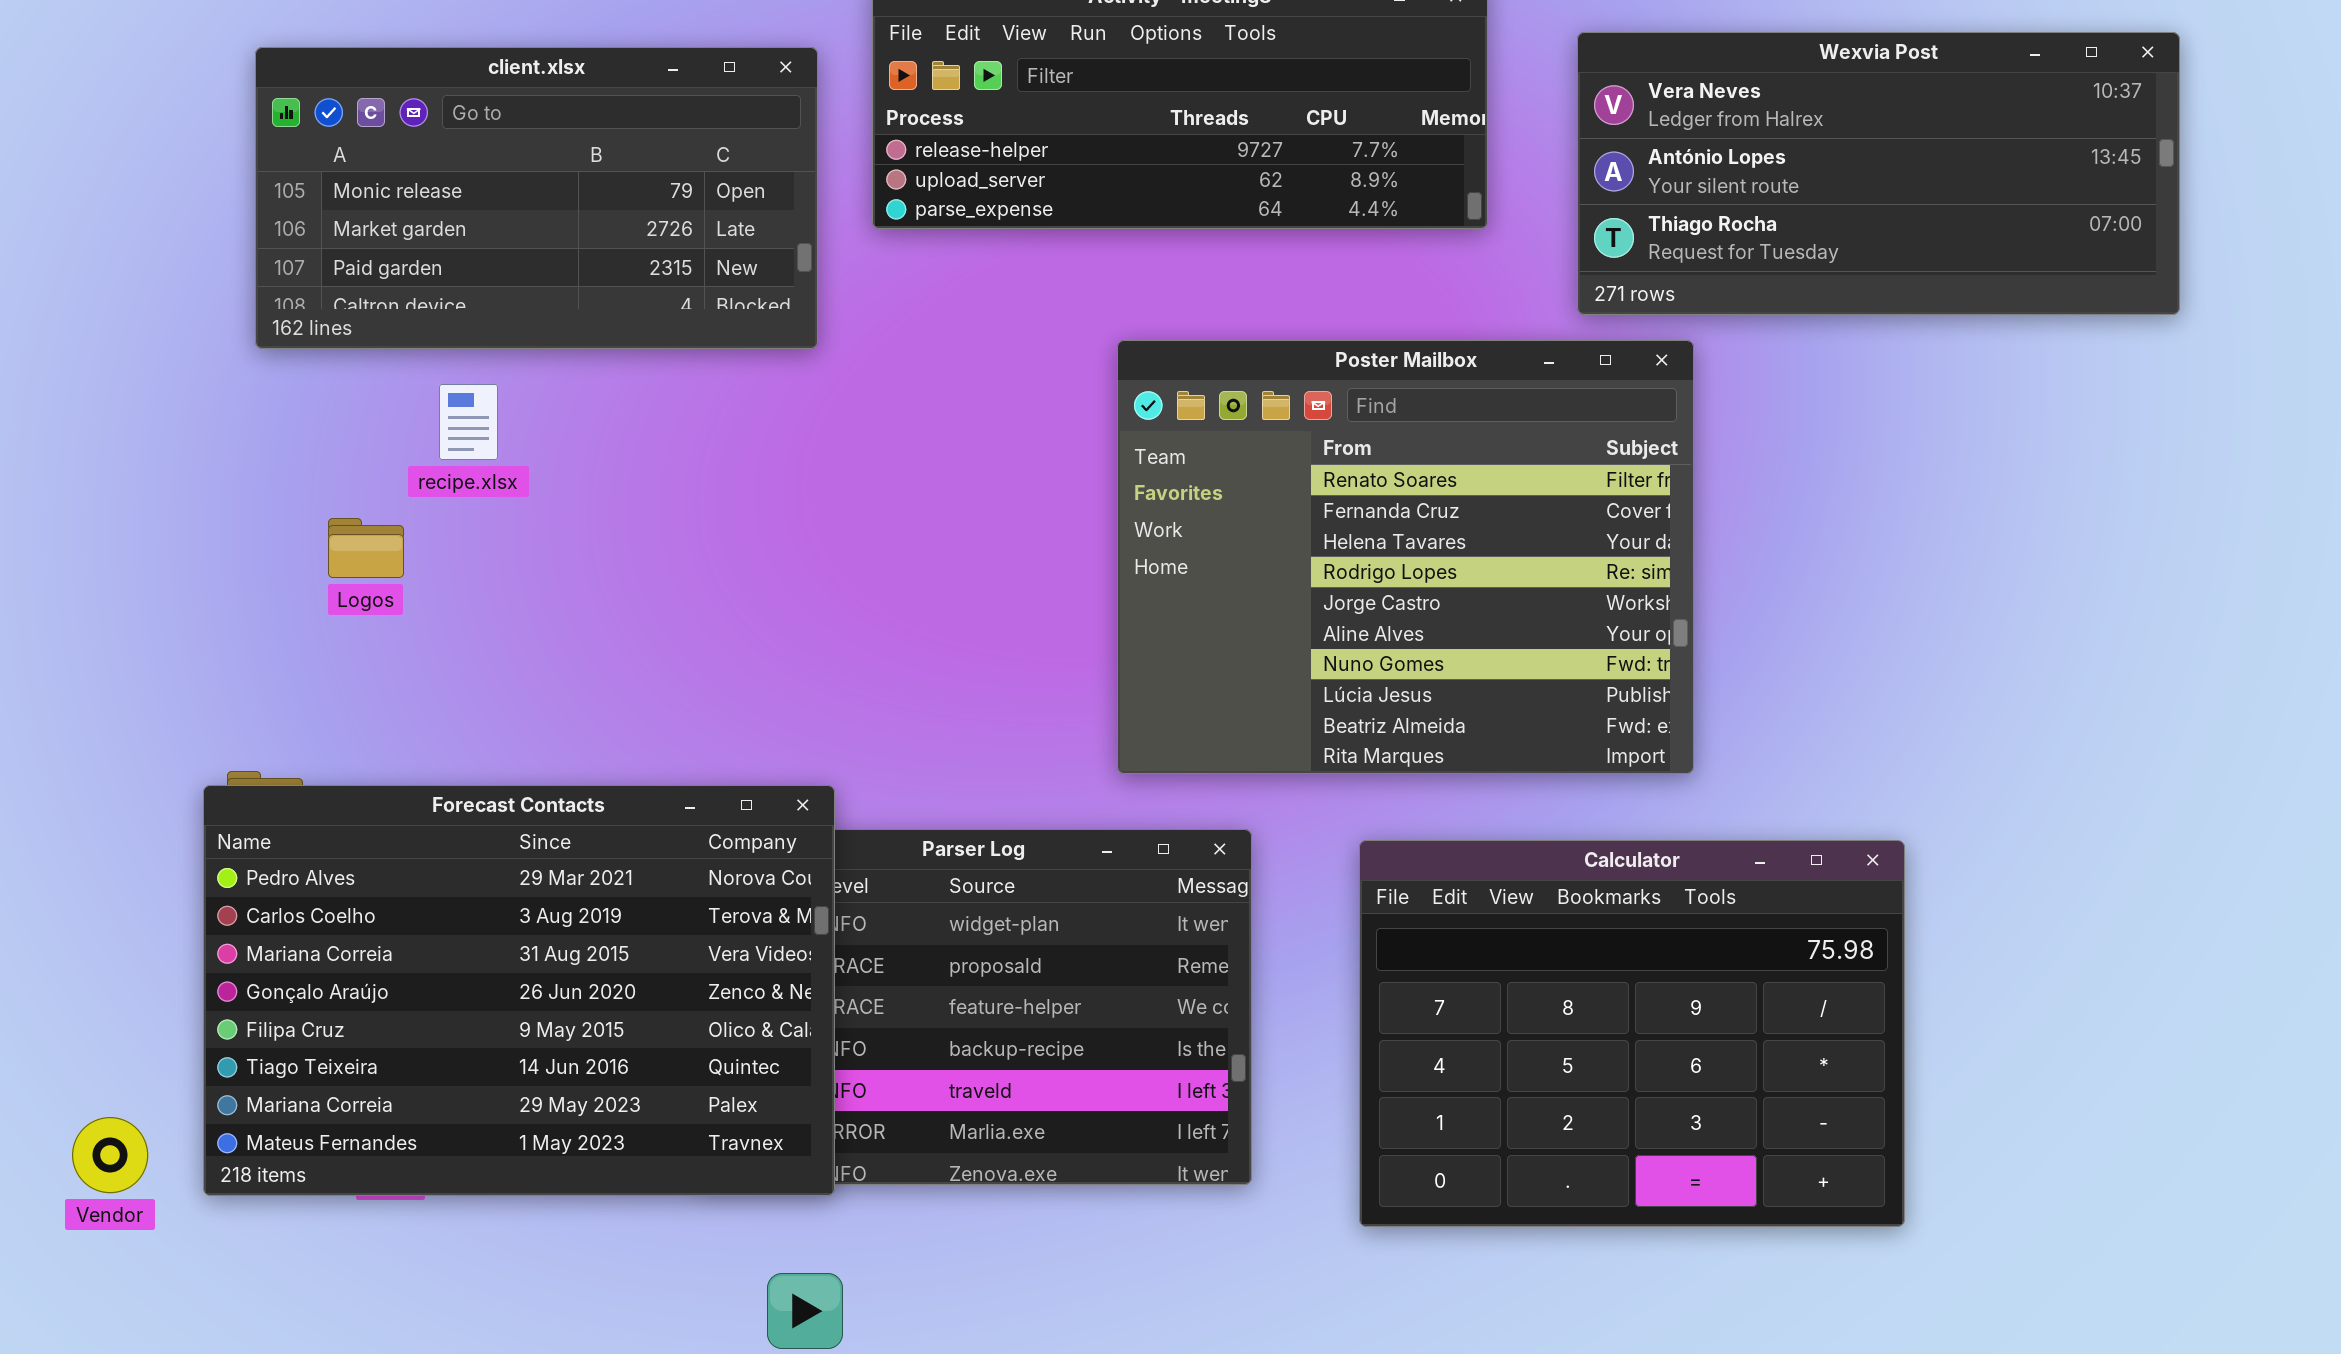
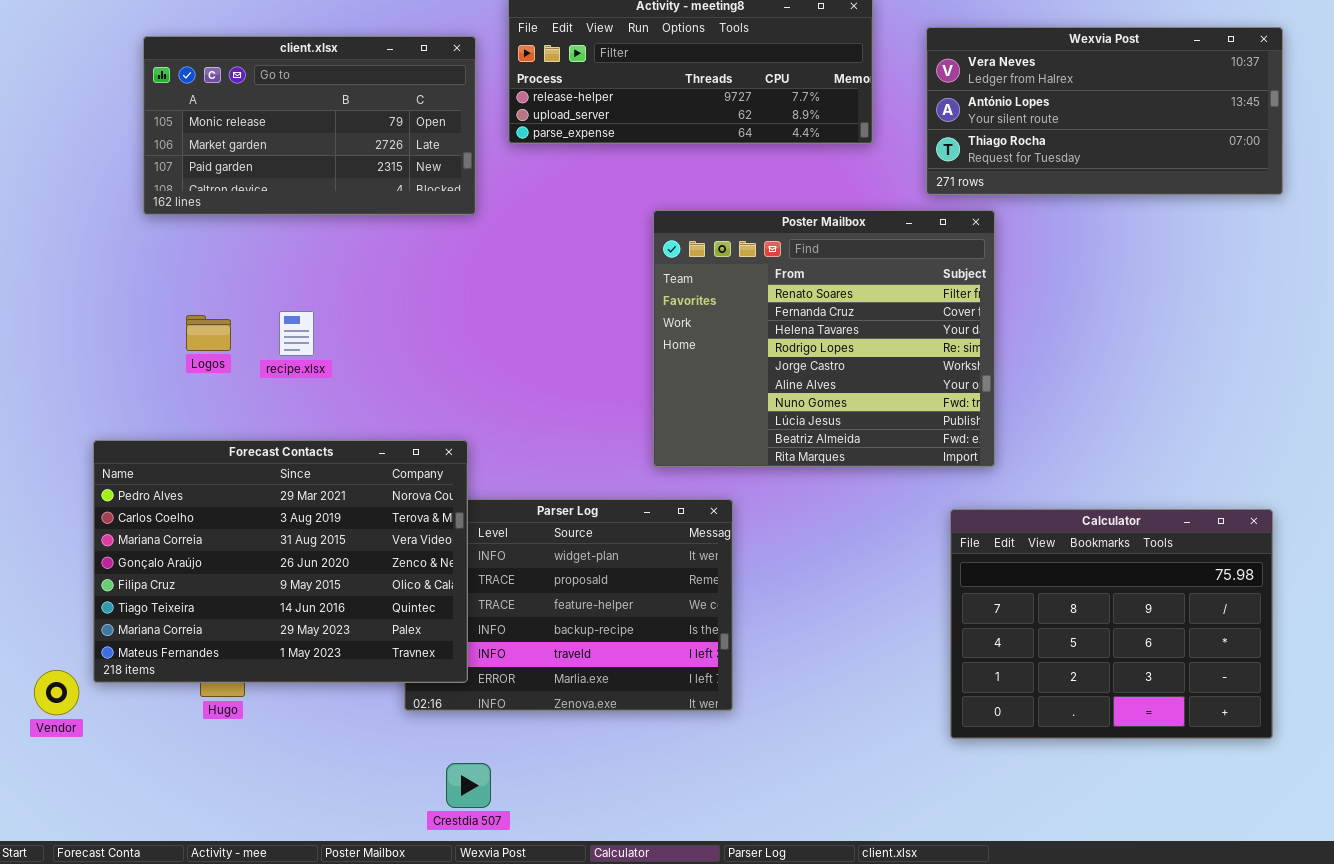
recipe.xlsx: [439,384,498,460] -> [279,311,314,356], moved
Forecast Contacts: [203,785,835,1196] -> [93,440,468,683], moved
Calculator: [1359,840,1905,1227] -> [950,509,1273,739], moved

